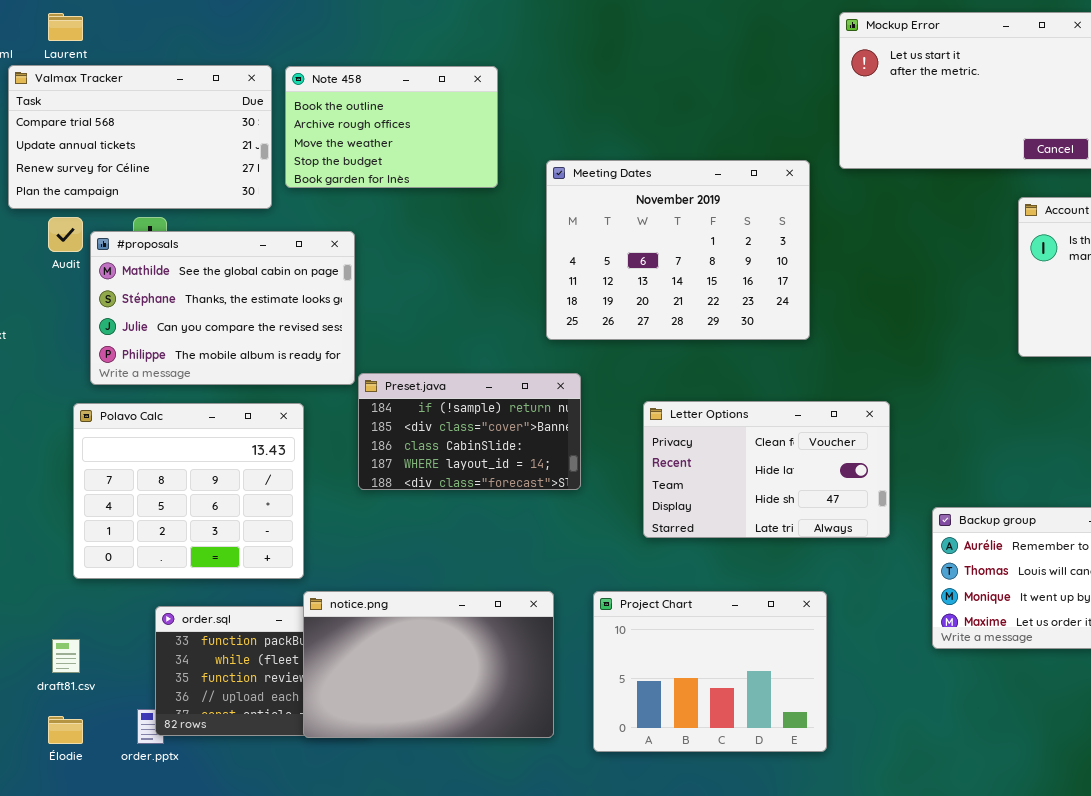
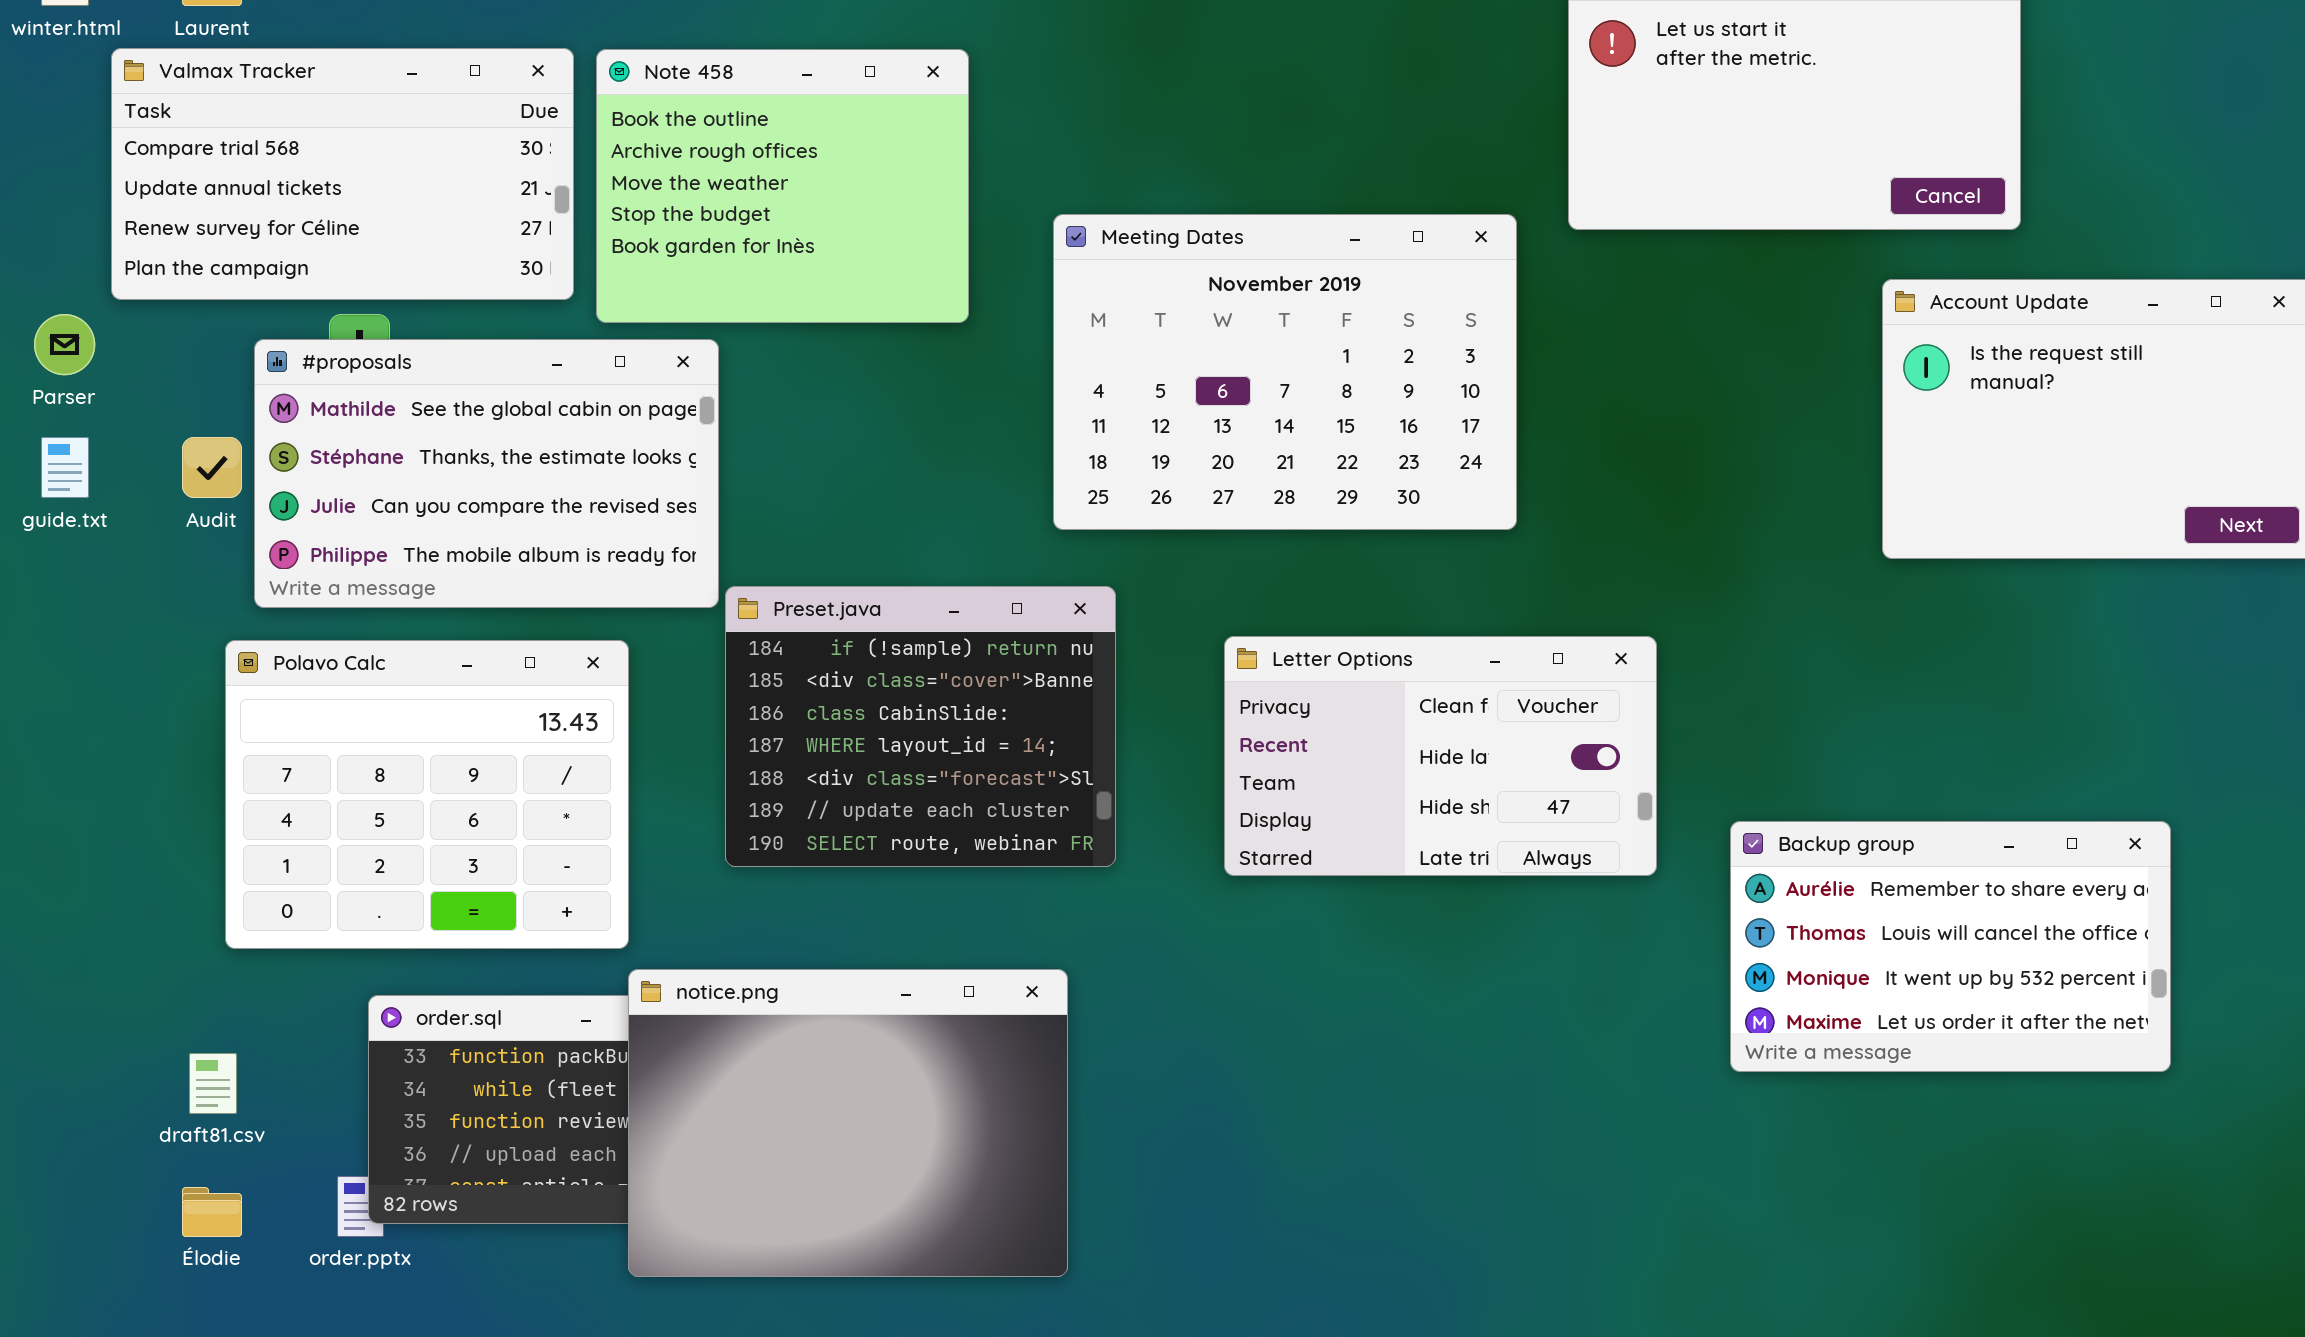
Note 458: [285,66,498,188] -> [596,49,969,323], resized
Audit: [48,217,83,252] -> [182,437,242,498], moved
Preset.java: [358,373,581,490] -> [725,586,1116,867], resized
notice.png: [303,591,554,738] -> [628,969,1068,1277], resized
Project Chart: [593,591,827,752] -> none, closed

